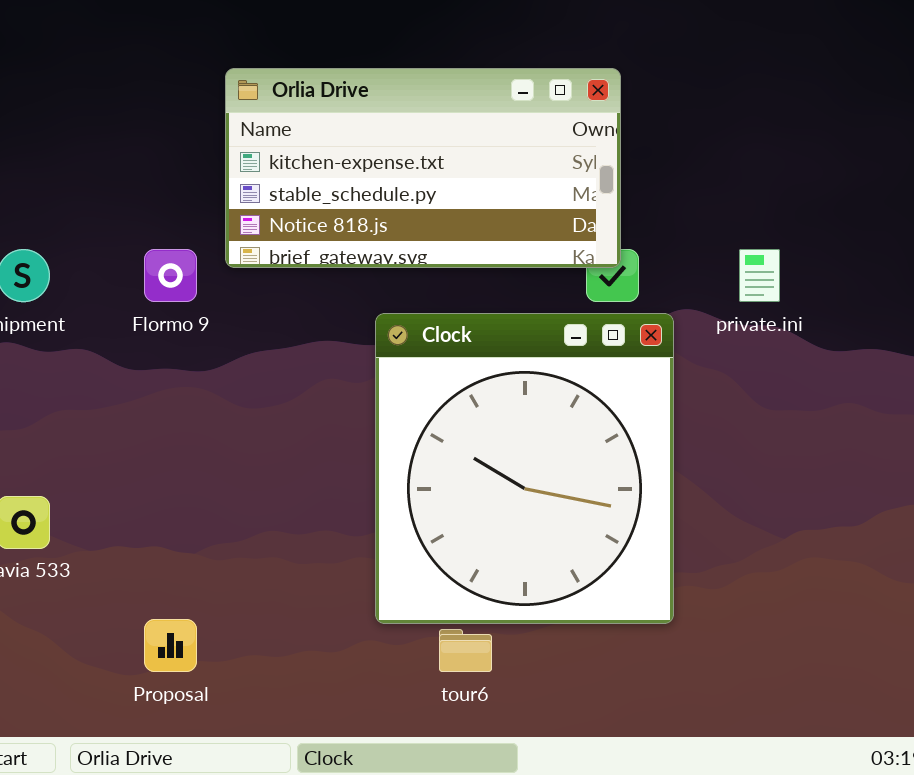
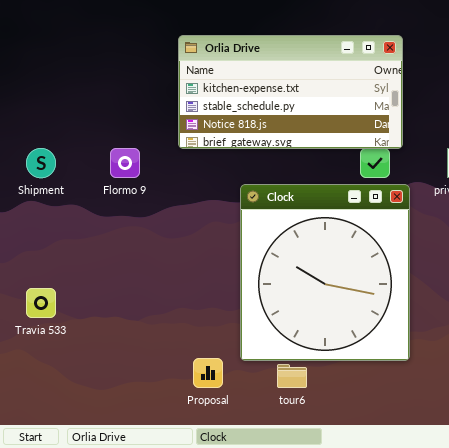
Orlia Drive: [225,68,621,268] -> [178,35,403,149], moved
Proposal: [144,619,197,672] -> [193,358,223,388], moved

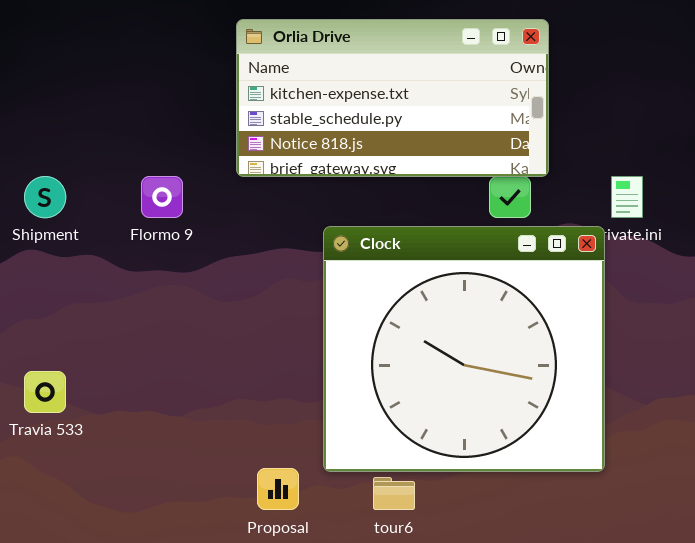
Clock: [240,184,410,361] -> [323,226,605,472], resized

